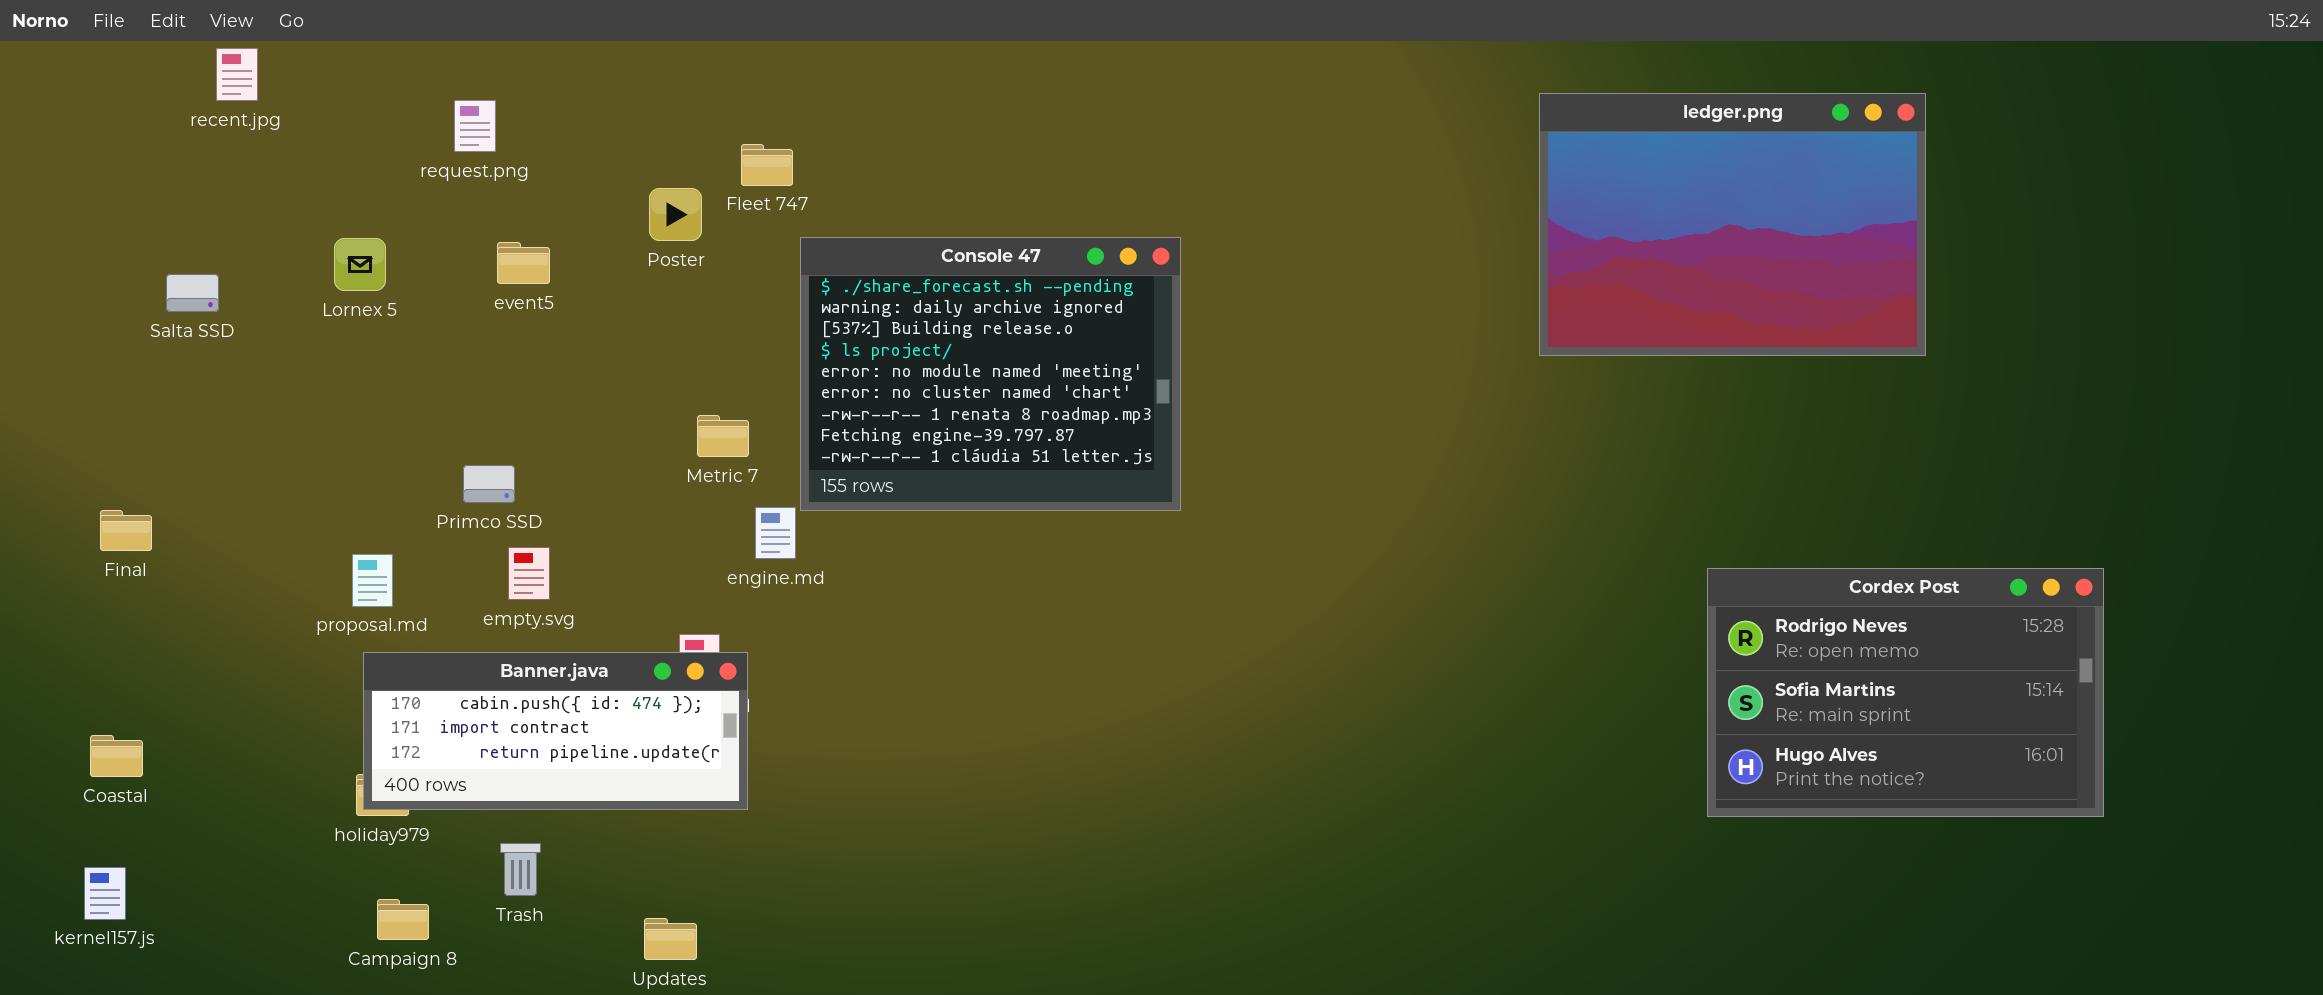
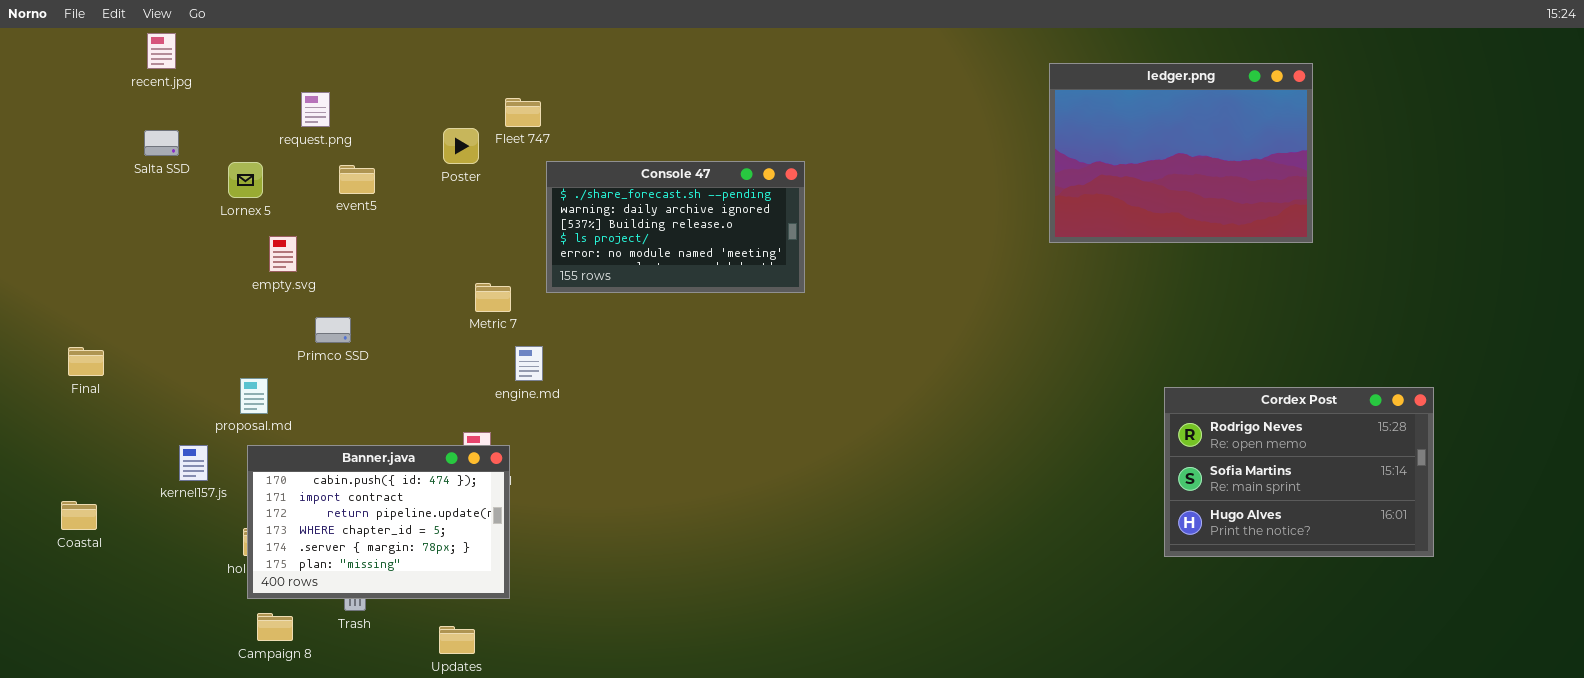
request.png: [454,100,496,152] -> [301,92,330,127], moved
Console 47: [800,237,1181,511] -> [546,161,805,293], resized
Salta SSD: [166,274,219,312] -> [144,130,179,156], moved
empty.svg: [508,547,550,600] -> [269,236,297,272], moved
Banner.java: [363,652,748,810] -> [247,445,510,599], resized
kernel157.js: [84,867,126,920] -> [179,445,208,481], moved

